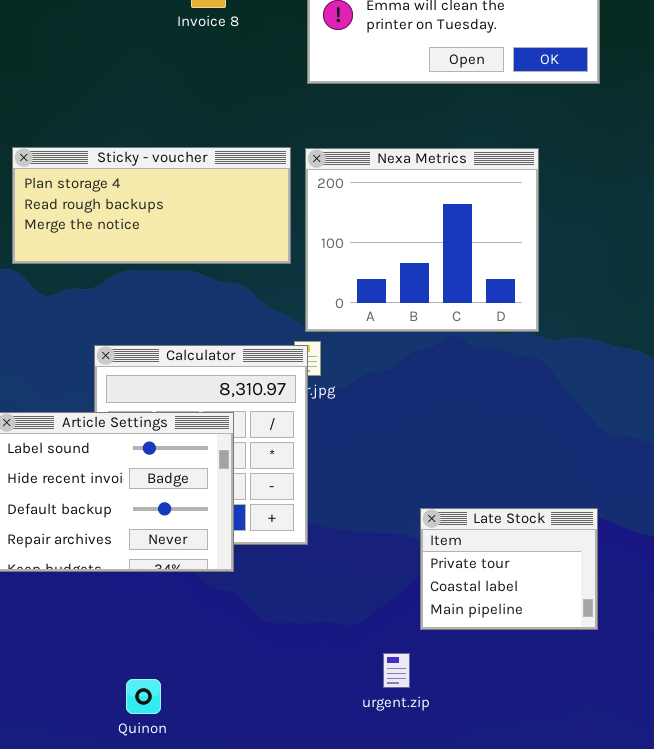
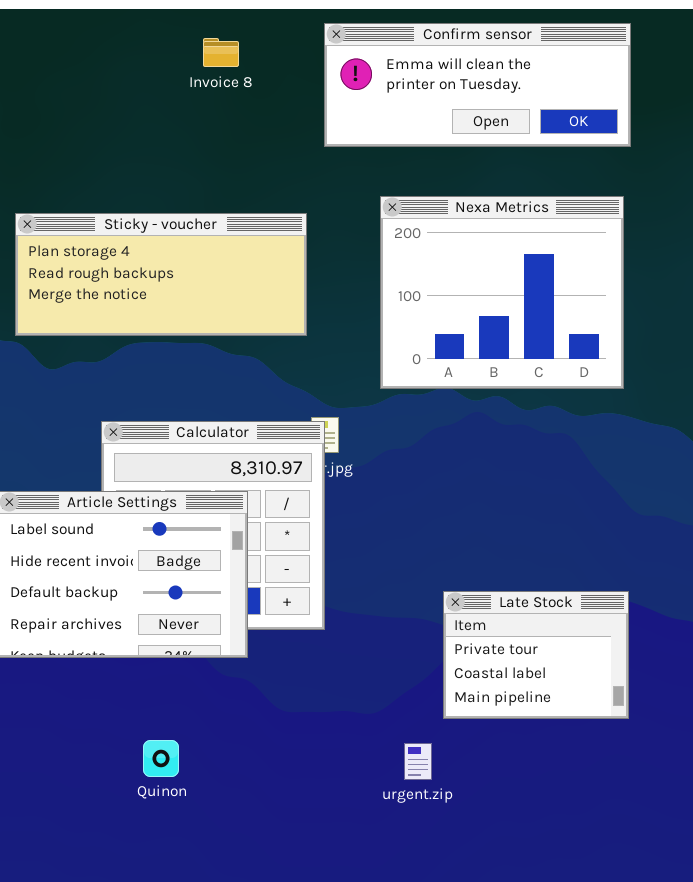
Nexa Metrics: [305,148,539,332] -> [380,196,624,389], moved
Quinon: [126,679,161,714] -> [143,740,179,777], moved

